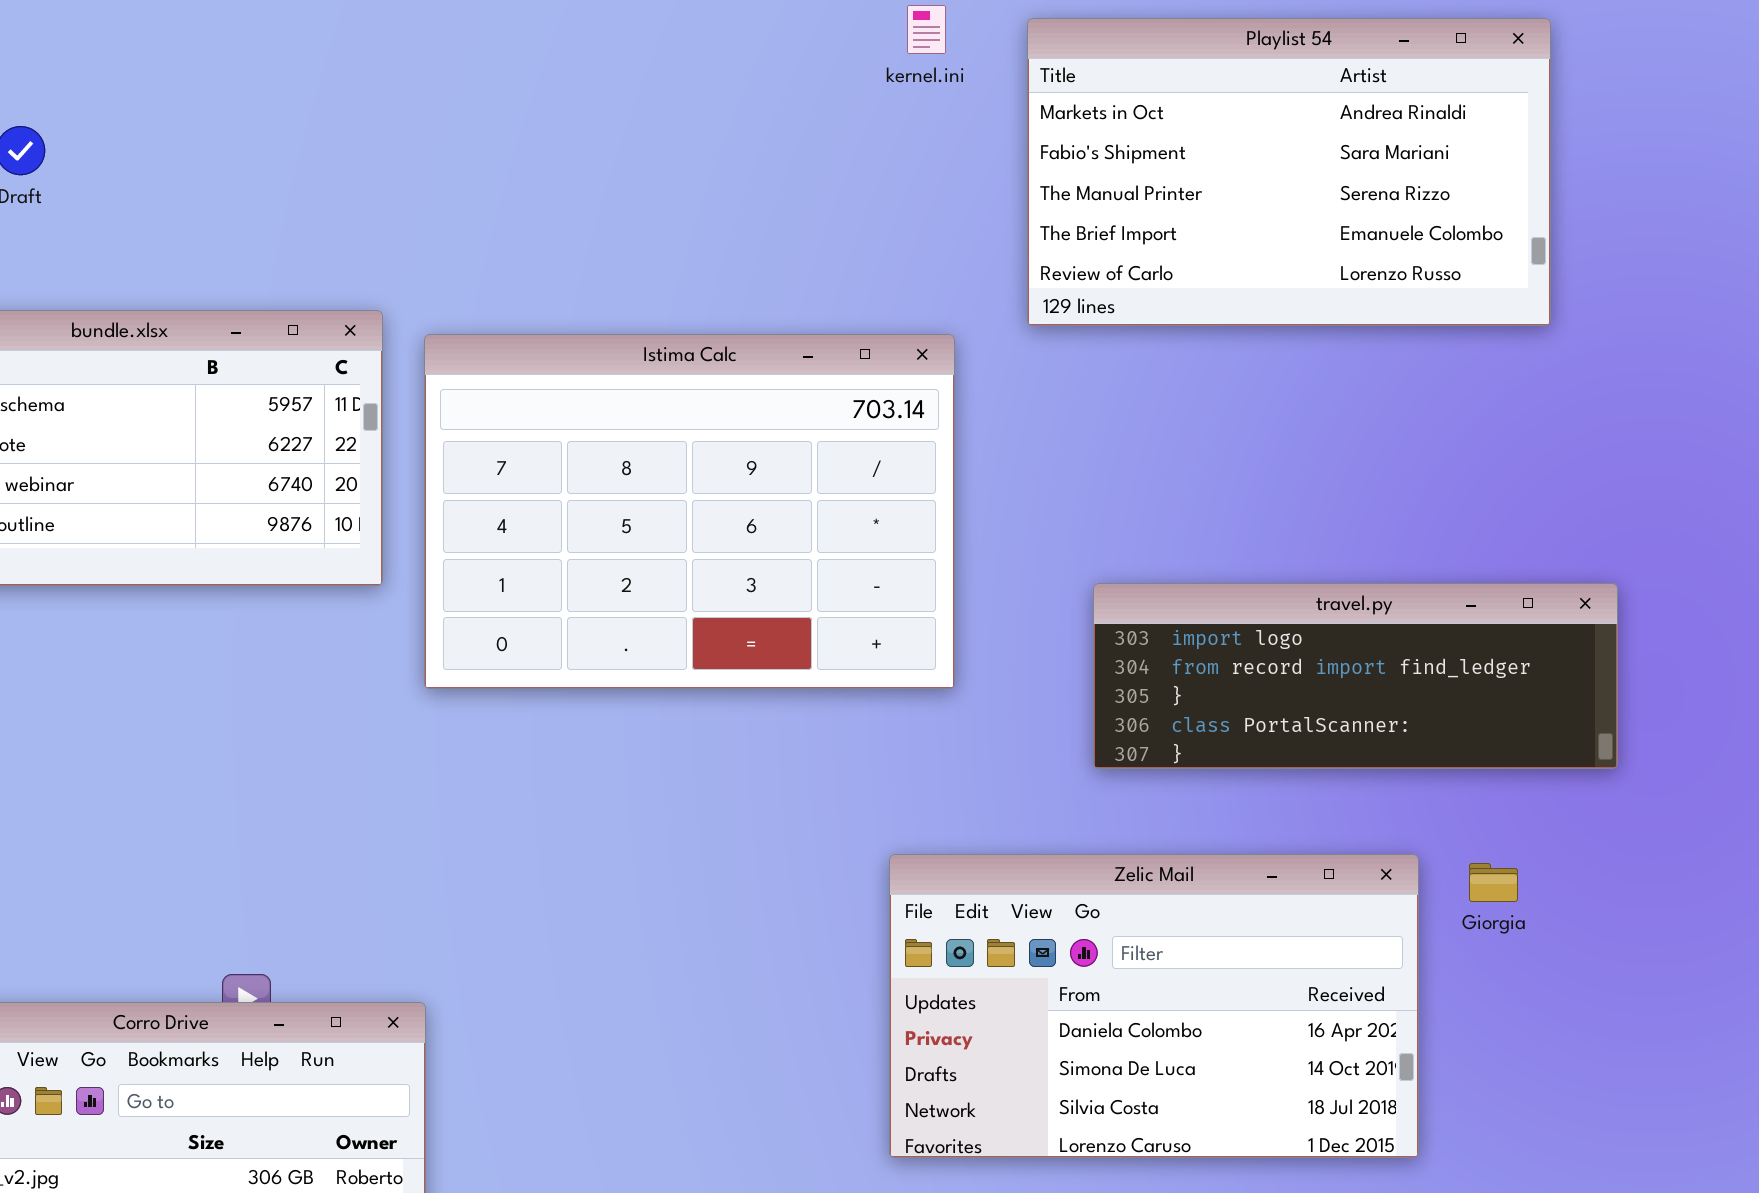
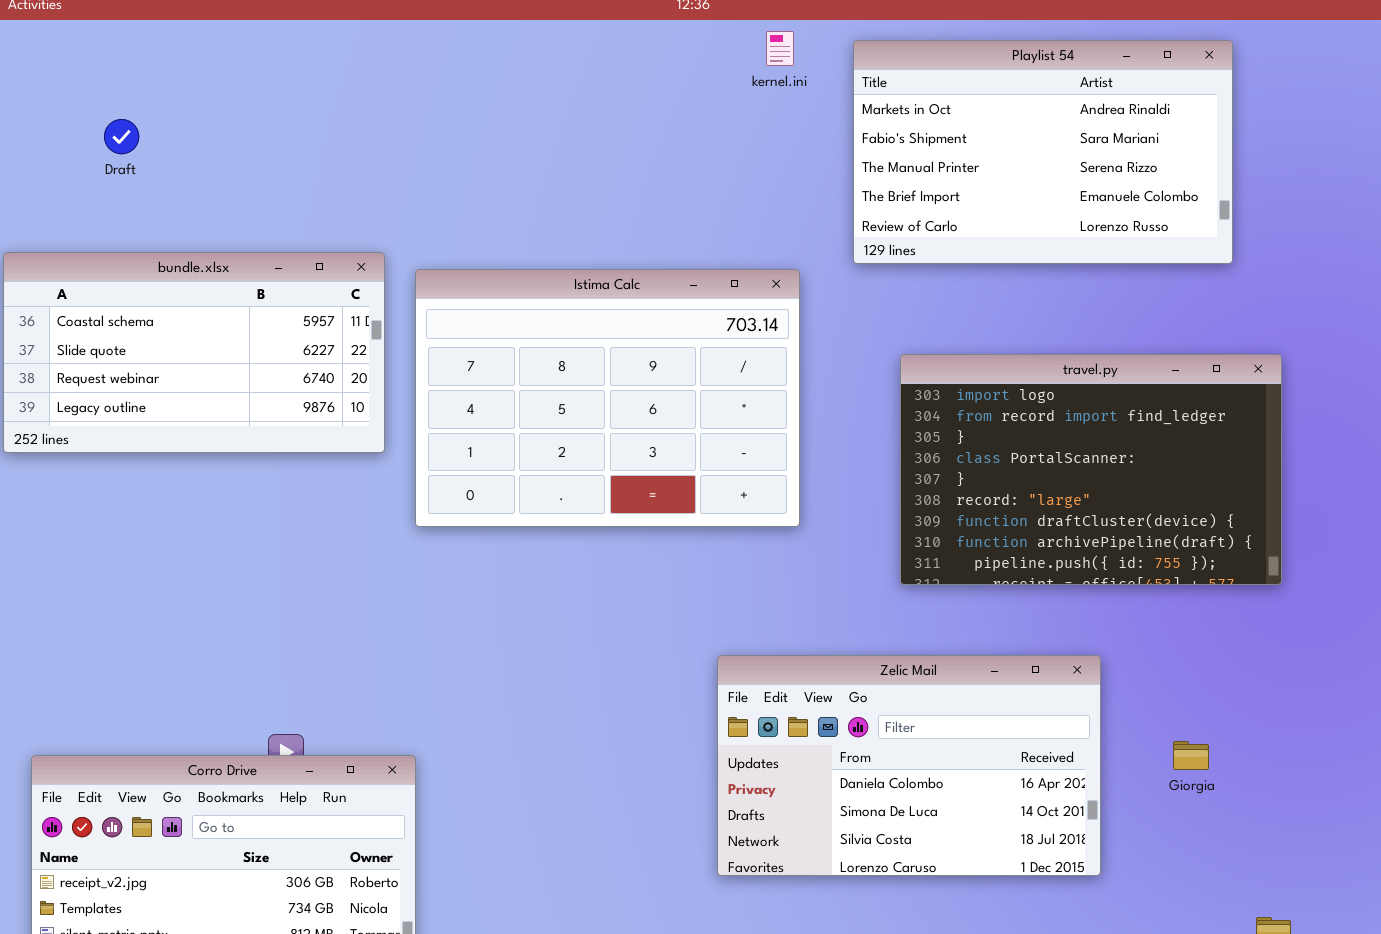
travel.py: [1093,583,1618,769] -> [900,354,1282,585], resized
Zelic Mail: [889,854,1419,1158] -> [717,655,1101,876], moved
Giorgia: [1469,863,1518,902] -> [1173,741,1209,770], moved

